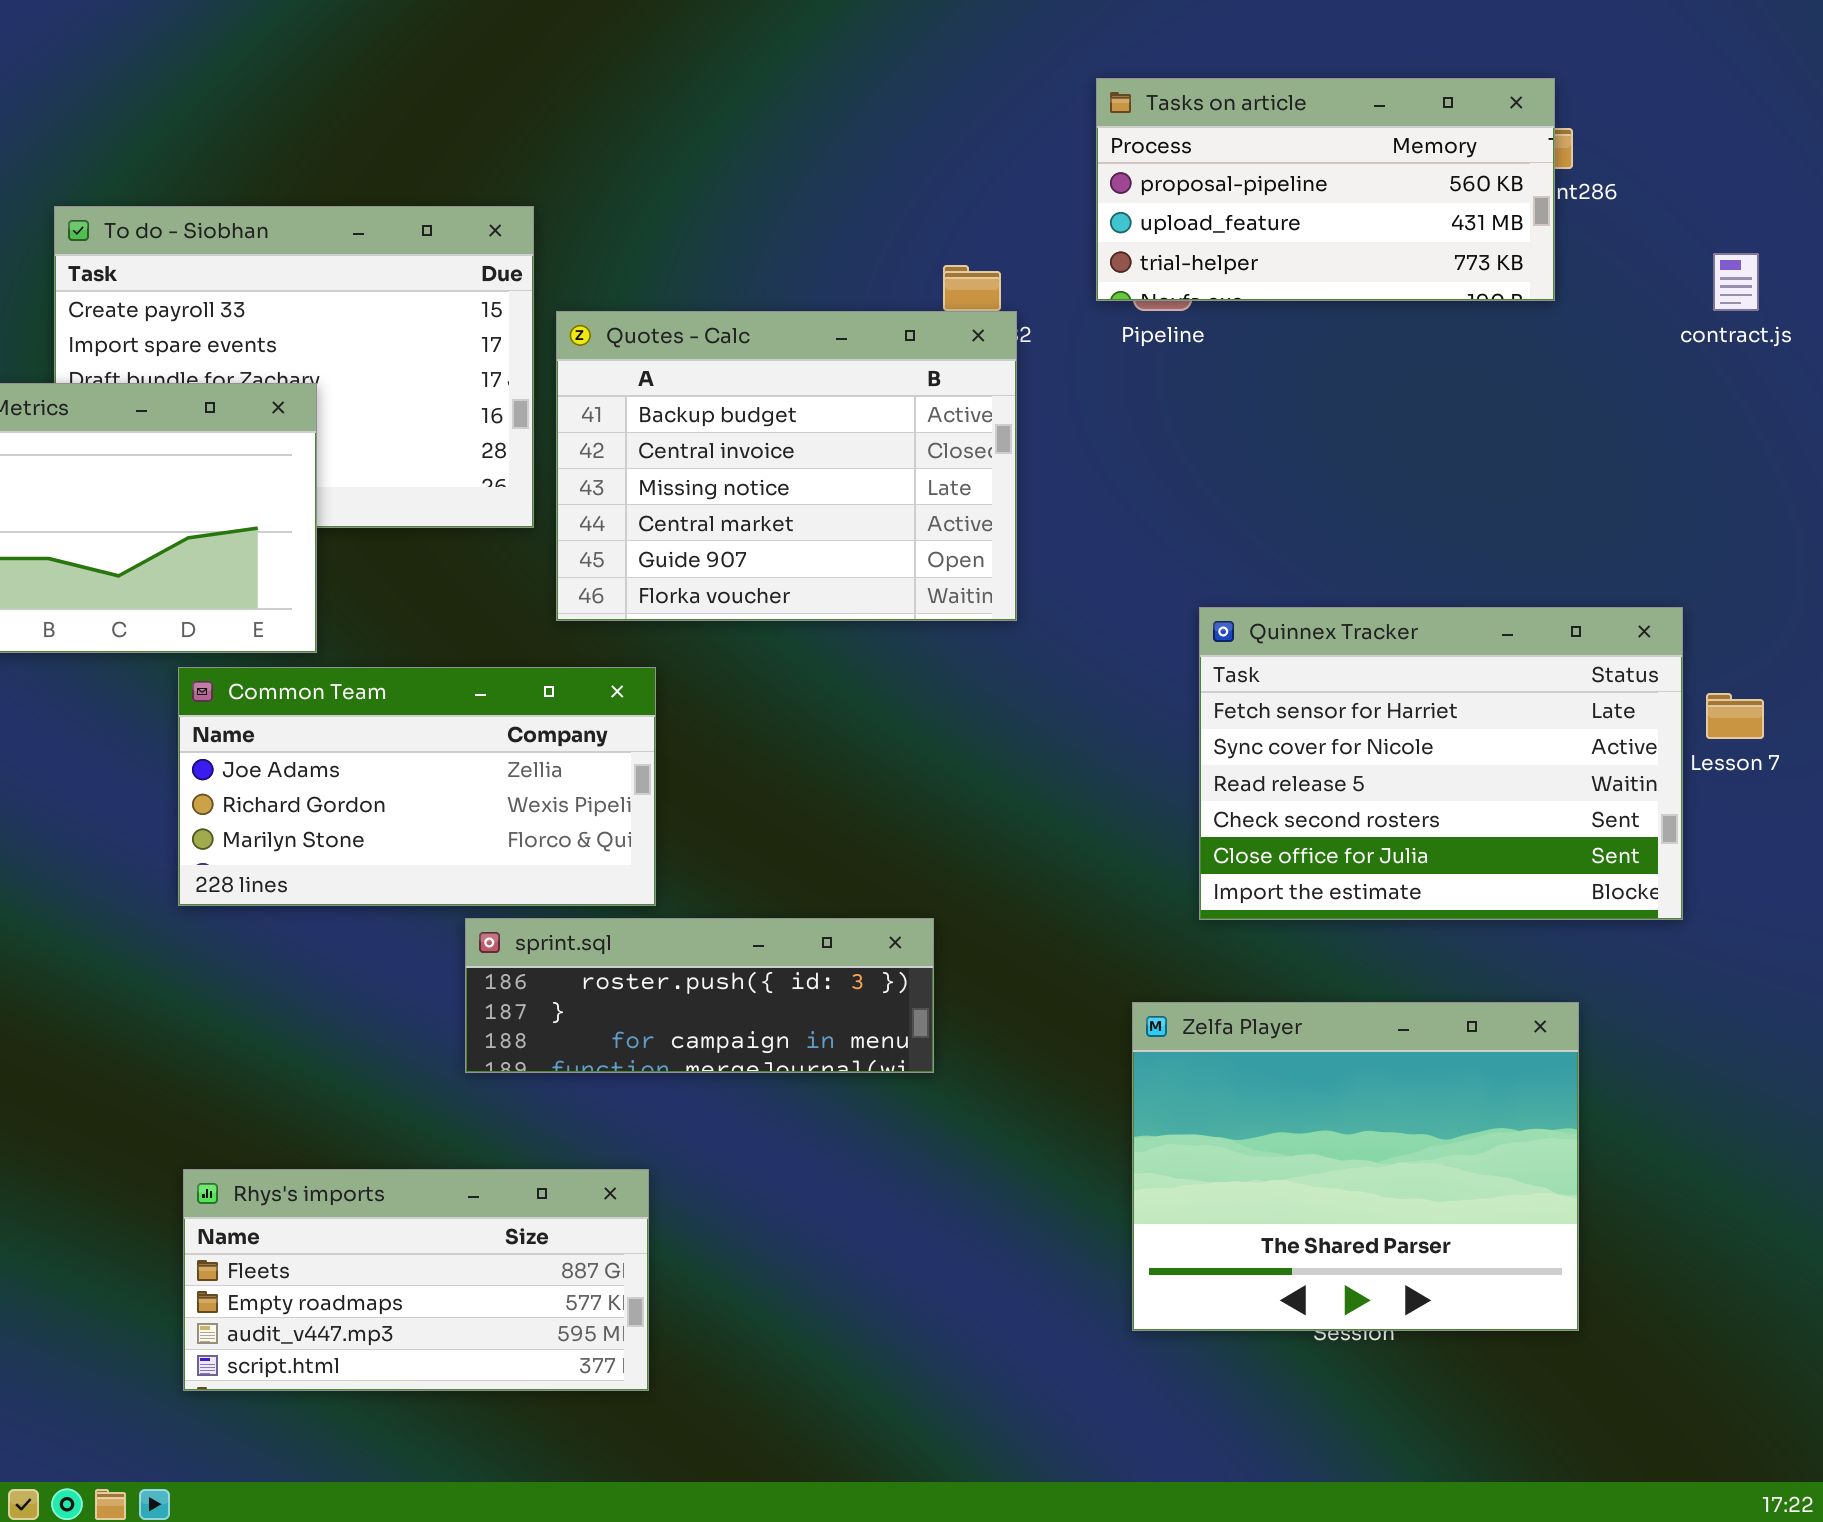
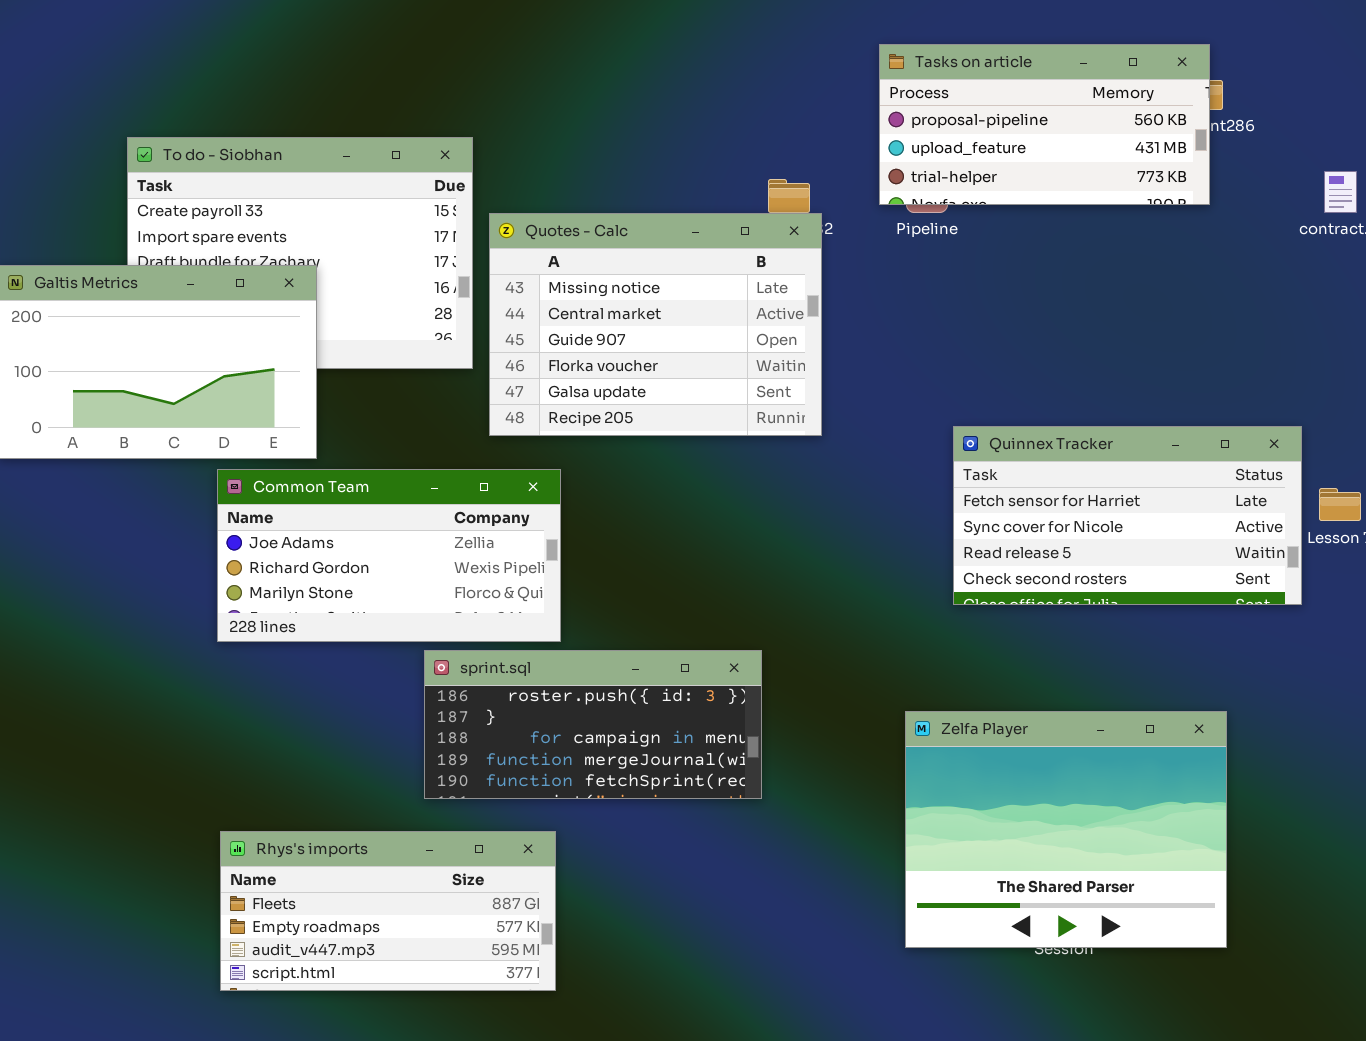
Quotes - Calc: [556,311,1017,621] -> [489,213,822,436], scrolled down 2 rows
Quinnex Tracker: [1199,607,1683,920] -> [953,426,1302,605], resized
sprint.sql: [465,918,934,1073] -> [424,650,762,799], resized

